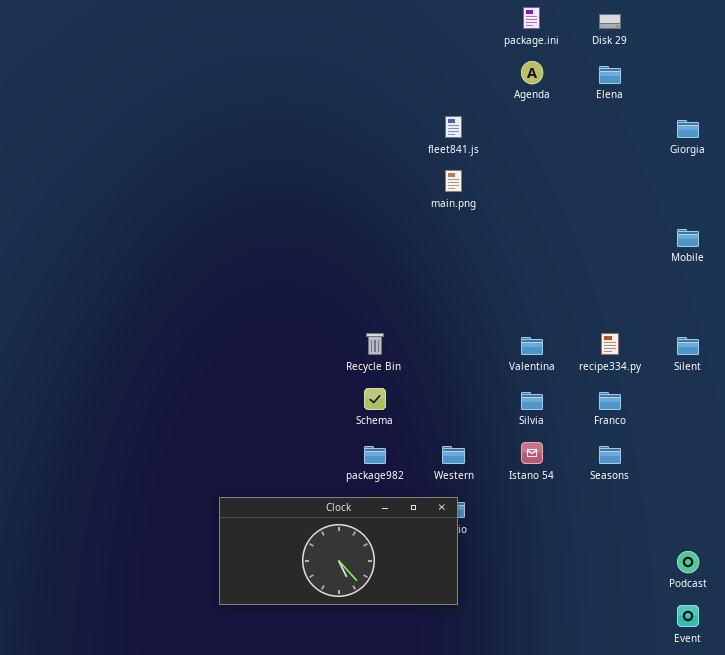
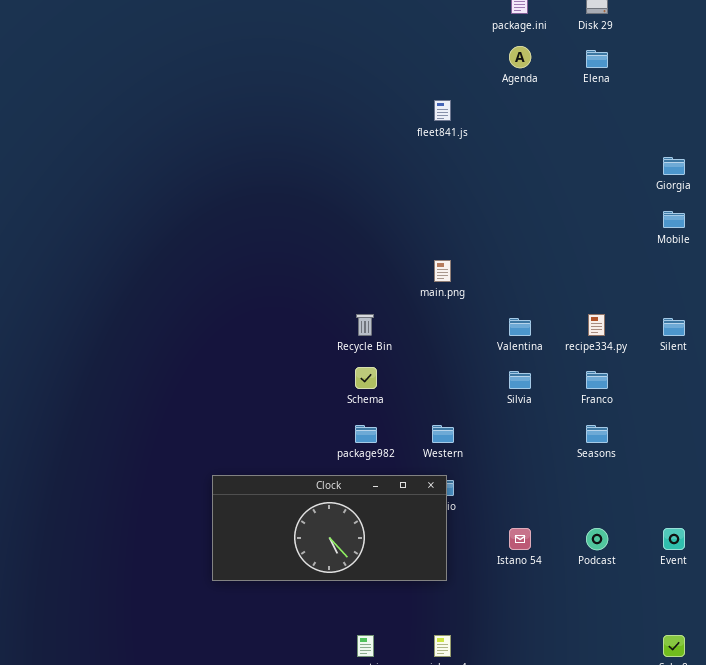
Giorgia: [677,120,699,138] -> [663,157,685,175], moved
main.png: [445,170,462,192] -> [434,260,451,282], moved
Istano 54: [521,442,543,464] -> [509,528,531,550], moved
Podcast: [677,551,699,573] -> [586,528,608,550], moved
Event: [677,605,699,627] -> [663,528,685,550], moved

